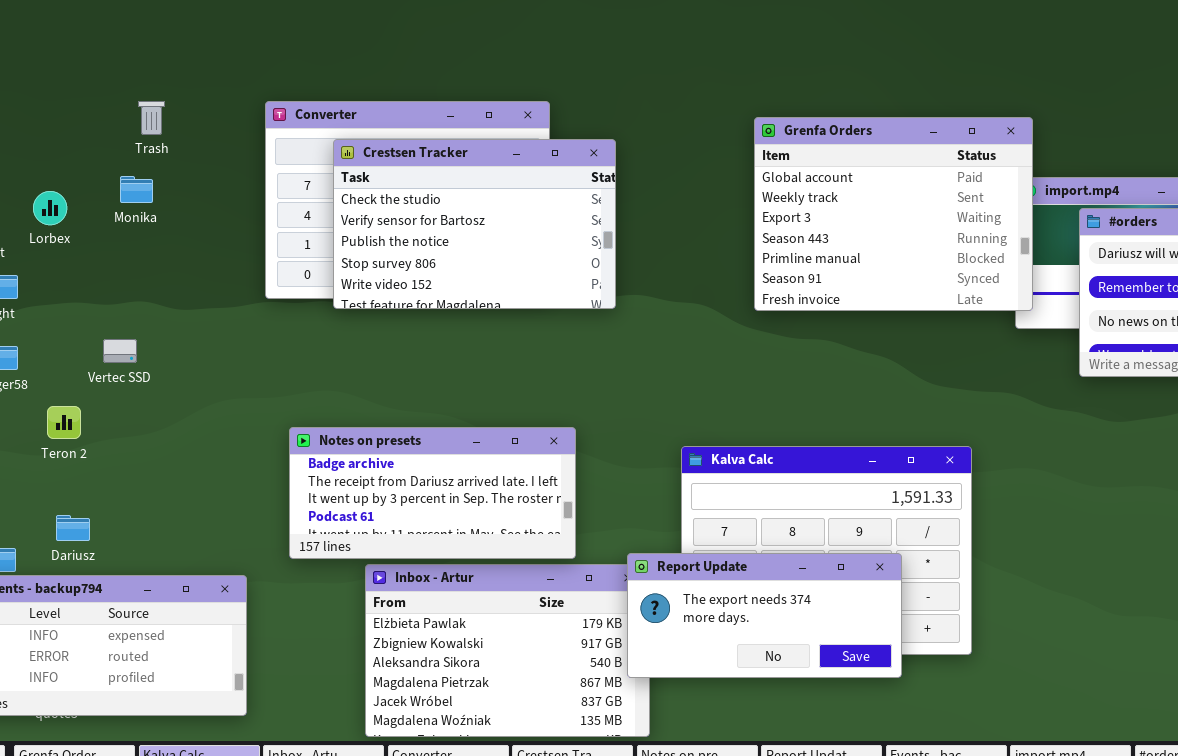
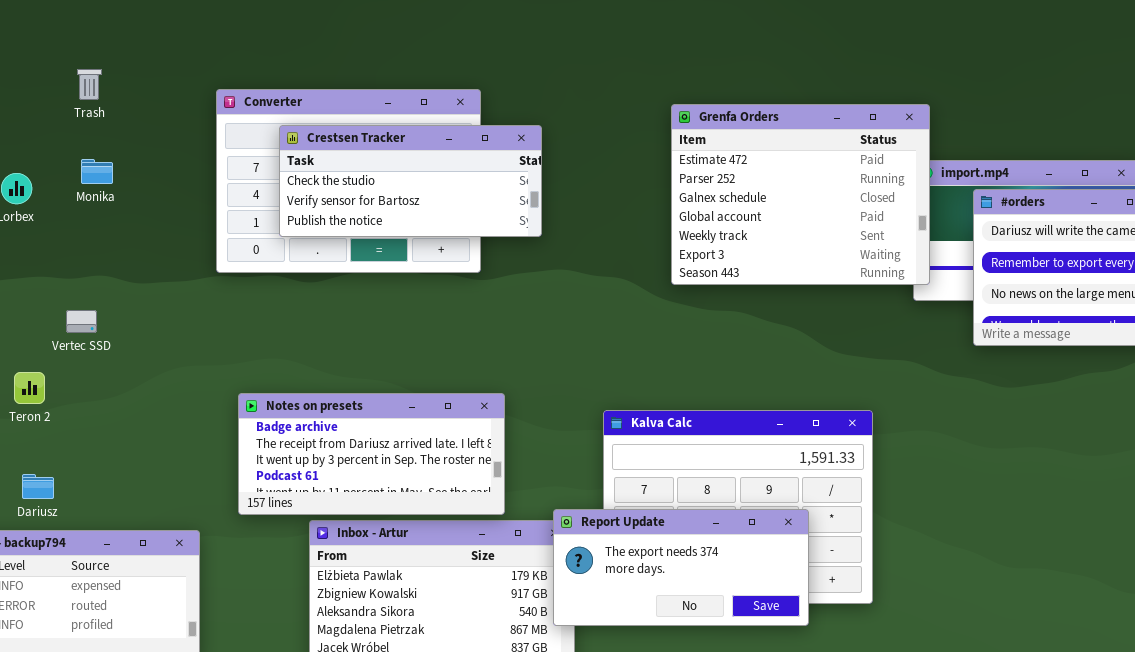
Trash: [138,101,165,135] -> [77,69,102,100], moved
Grenfa Orders: [754,117,1033,311] -> [671,104,930,285], scrolled up 3 rows
Crestsen Tracker: [333,139,616,309] -> [279,125,542,237], resized

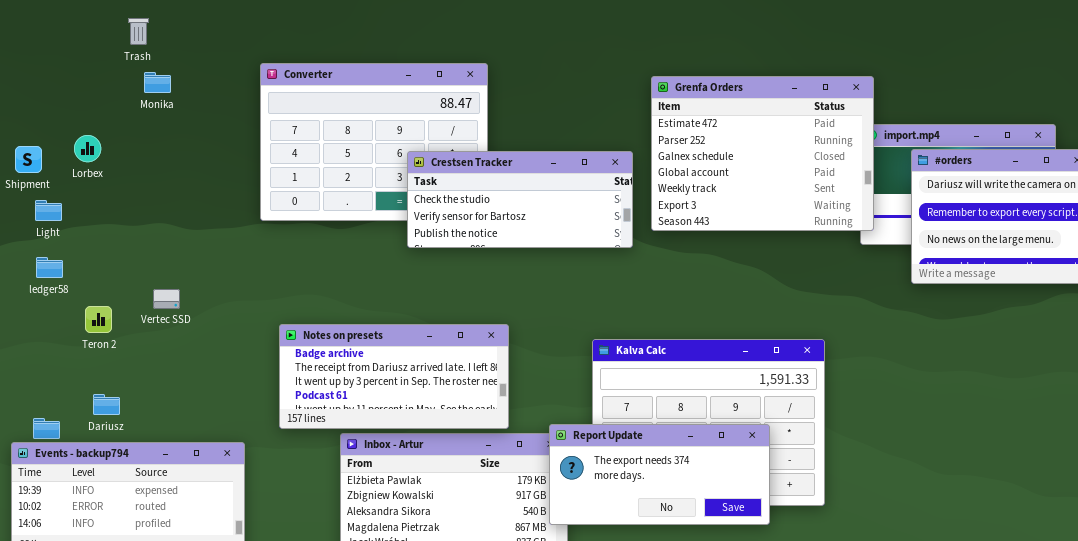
Trash: [77,69,102,100] -> [128,18,149,45], moved
Crestsen Tracker: [279,125,542,237] -> [407,151,633,248], moved
Monika: [81,159,113,184] -> [144,72,171,93], moved
Vertec SSD: [66,310,97,333] -> [153,289,180,309], moved

